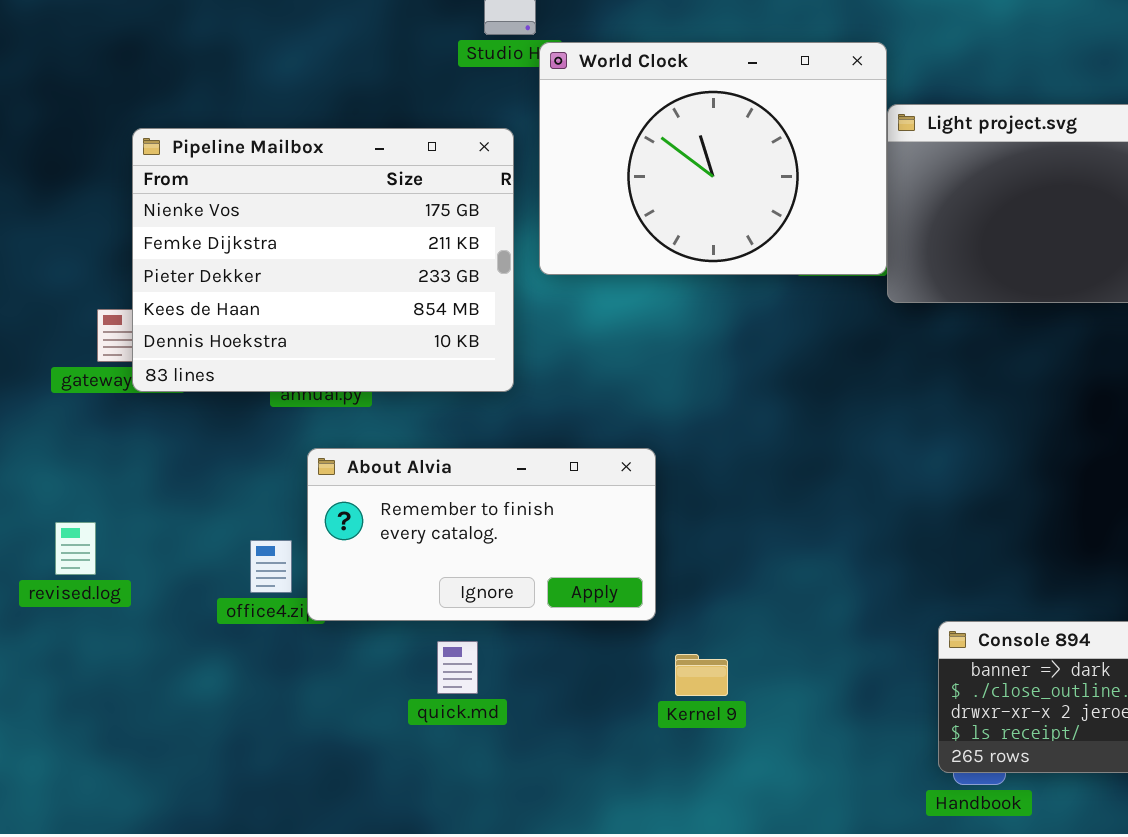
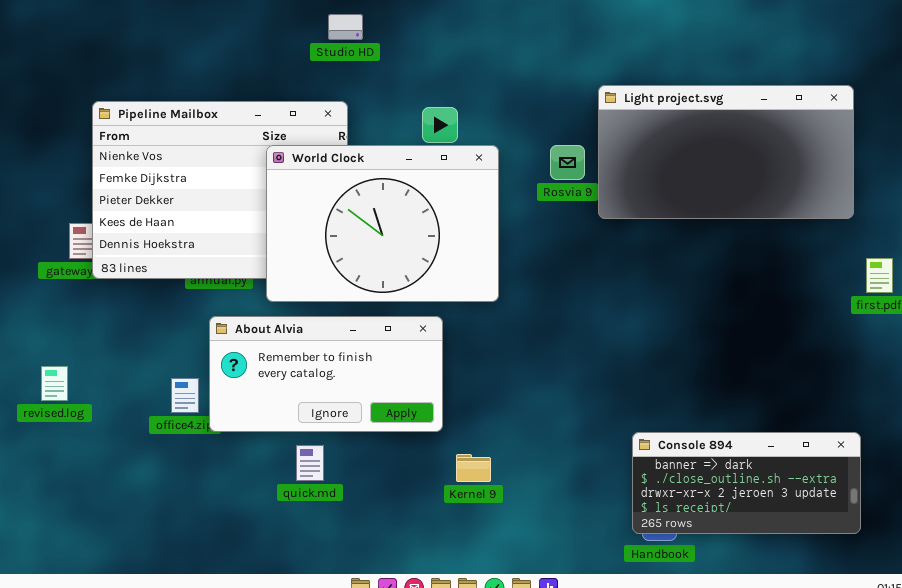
World Clock: [539,42,887,275] -> [266,145,499,302], moved

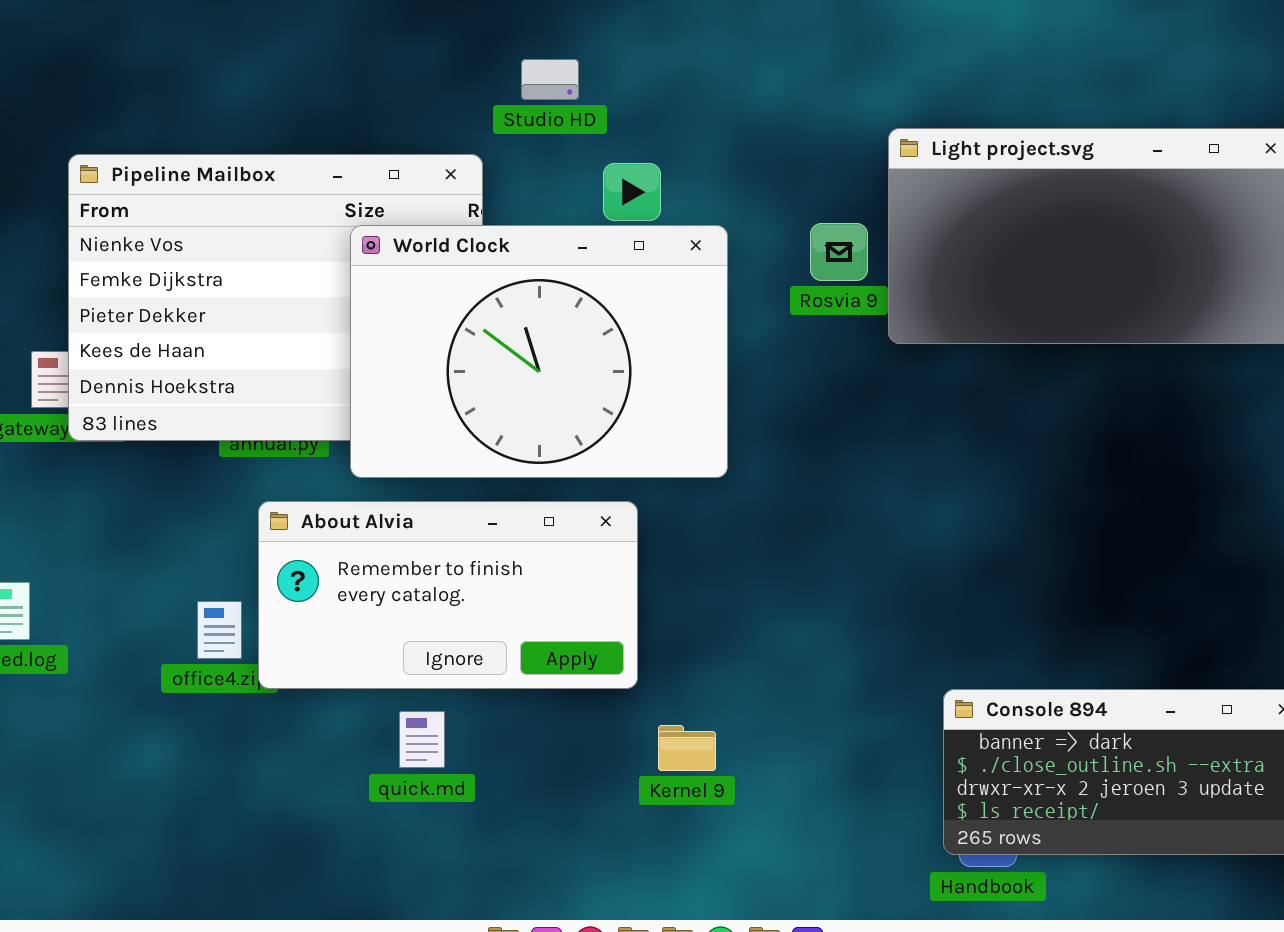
Studio HD: [328,14,363,40] -> [521,59,579,100], moved

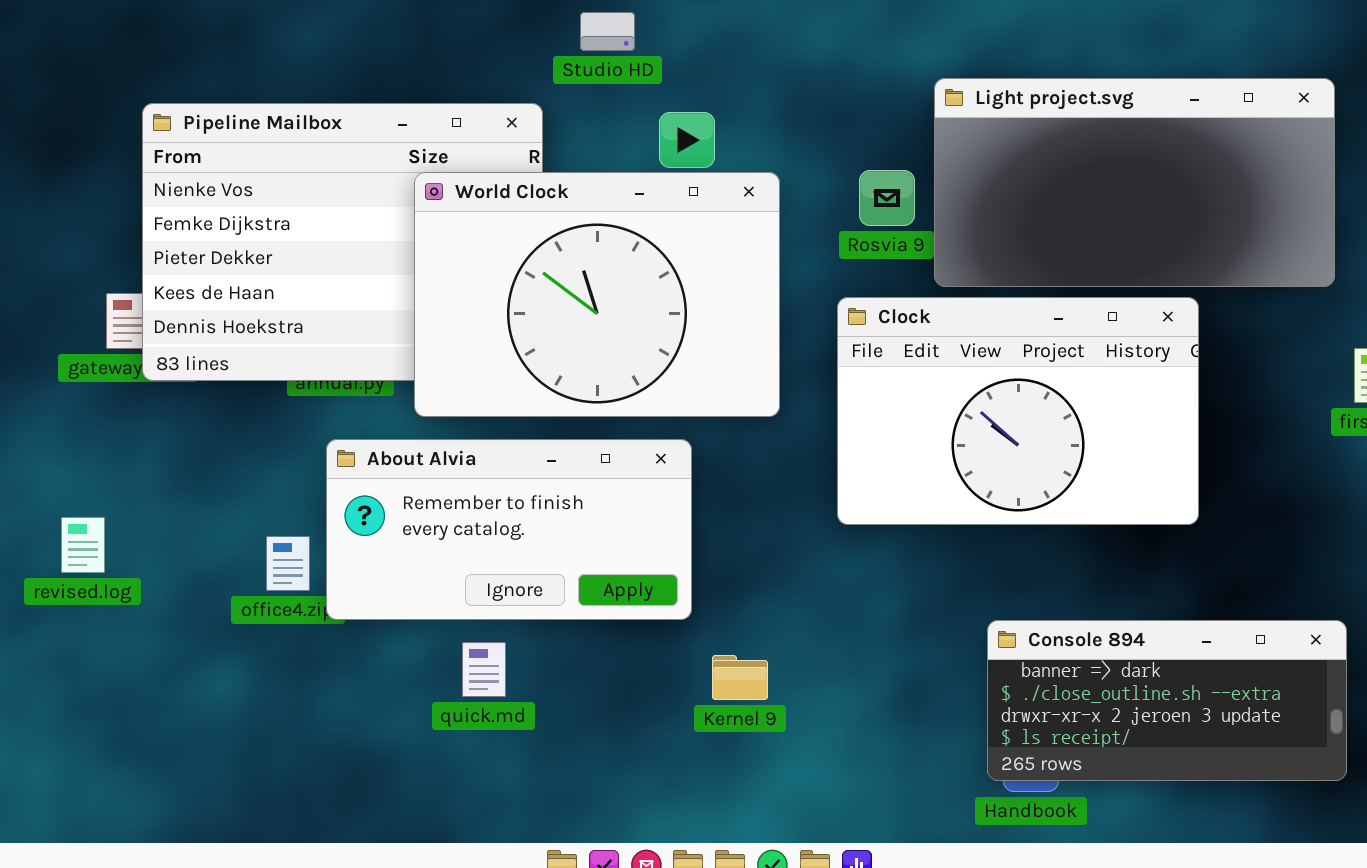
Clock: none -> [837,297,1199,525], opened

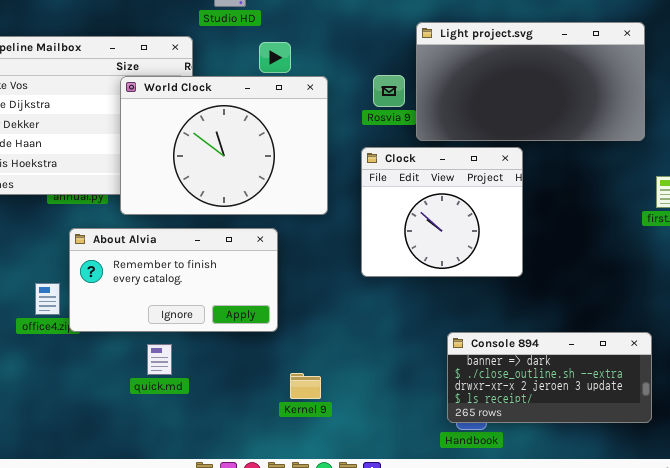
Clock: [837,297,1199,525] -> [361,147,523,277], resized
Kernel 9: [712,655,768,700] -> [290,373,321,399], moved

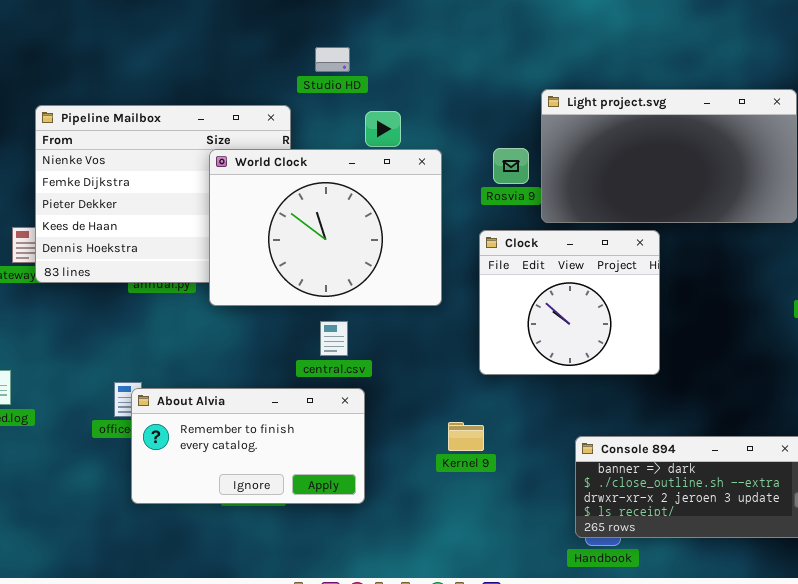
About Alvia: [69,228,278,332] -> [131,388,365,504], moved
Kernel 9: [290,373,321,399] -> [448,422,484,451], moved

